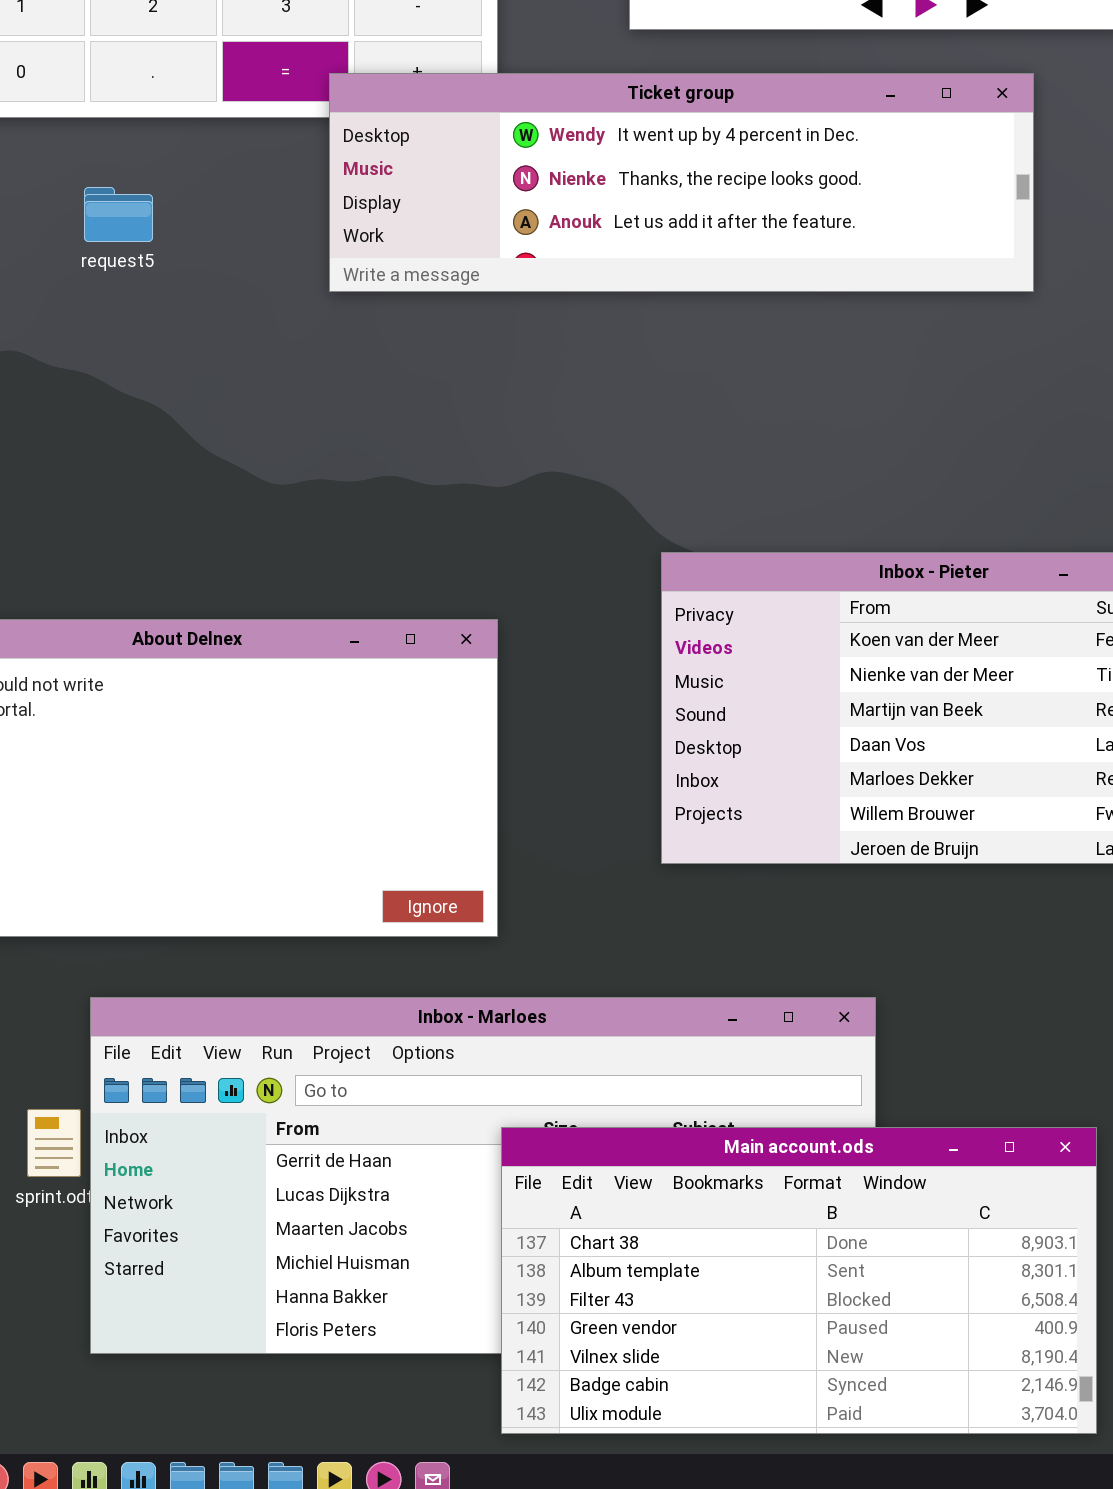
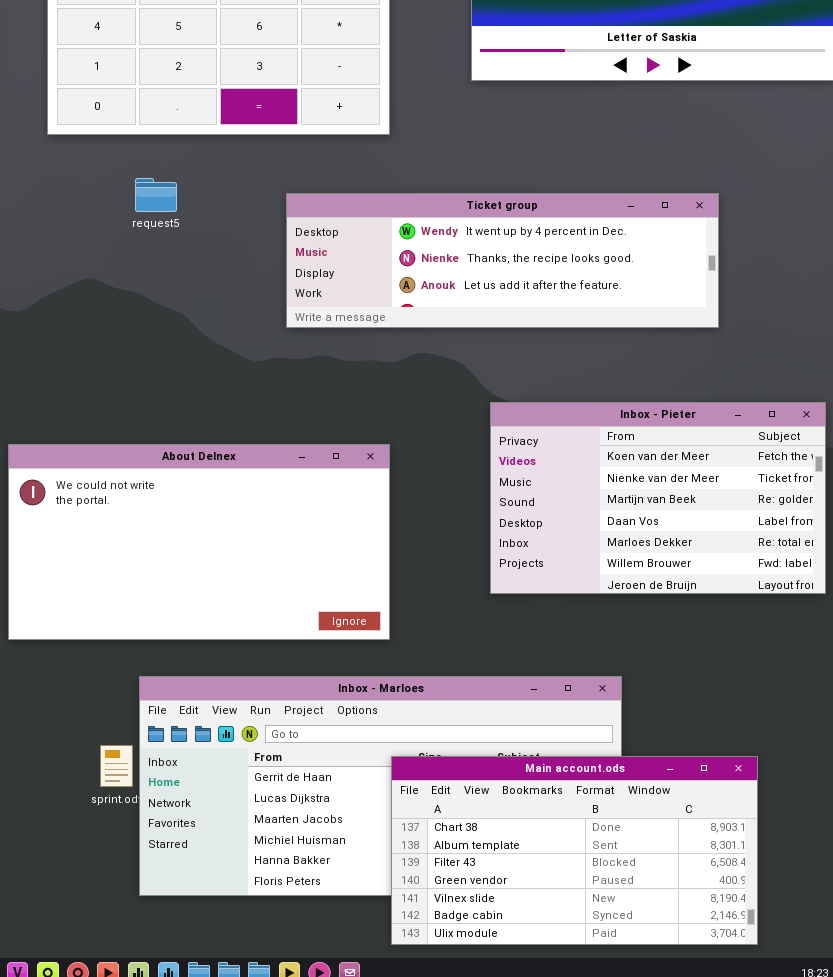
Ticket group: [329,73,1034,292] -> [286,193,719,328], moved

